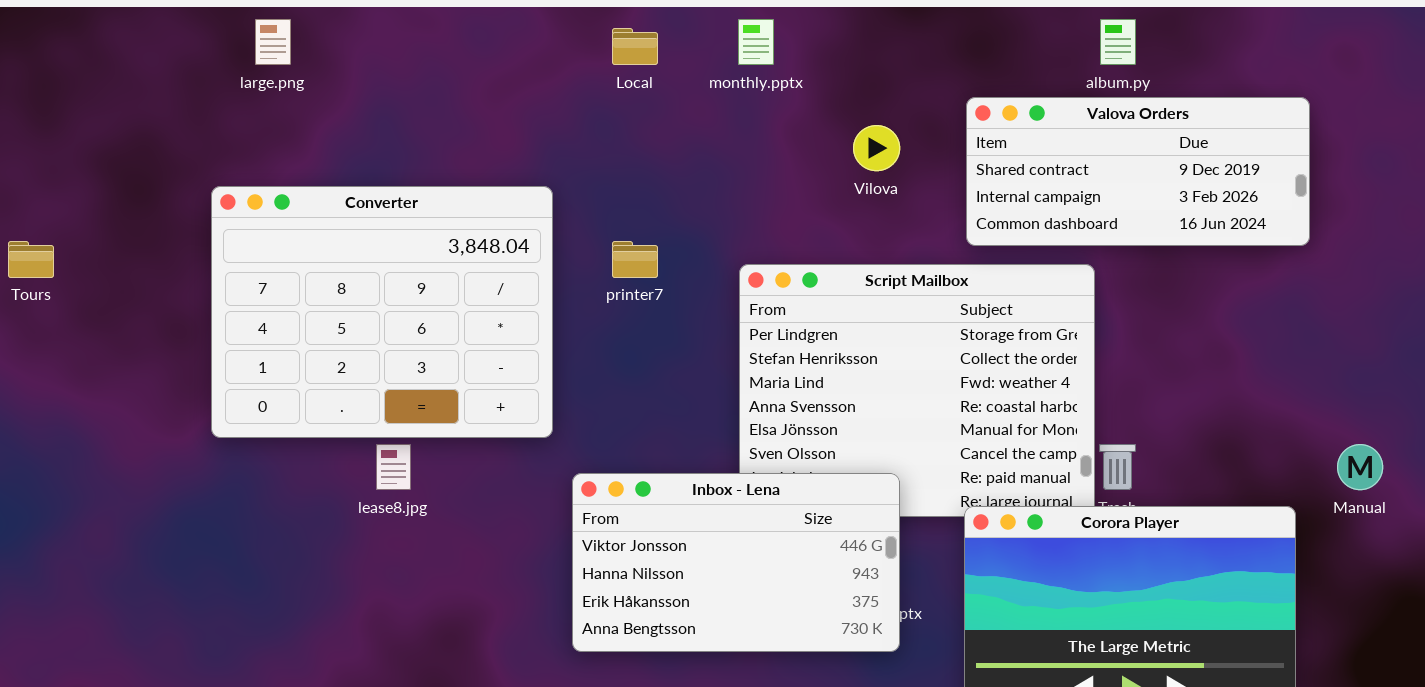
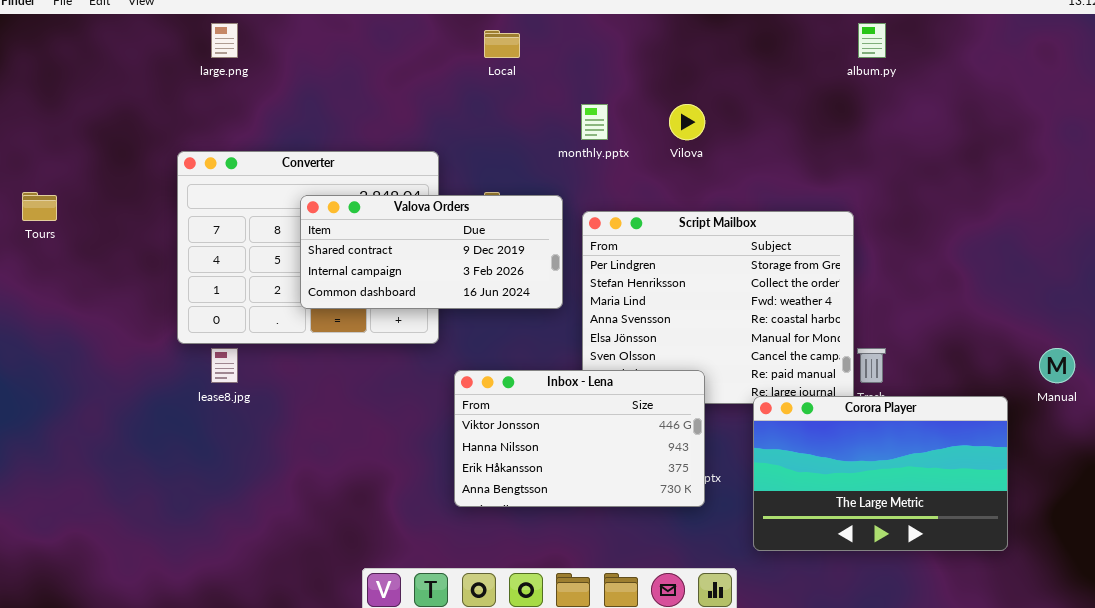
monthly.pptx: [738,19,774,65] -> [581,104,608,140], moved
Valova Orders: [966,97,1310,246] -> [300,195,563,309], moved
lease8.jpg: [376,444,411,490] -> [211,348,238,383], moved

